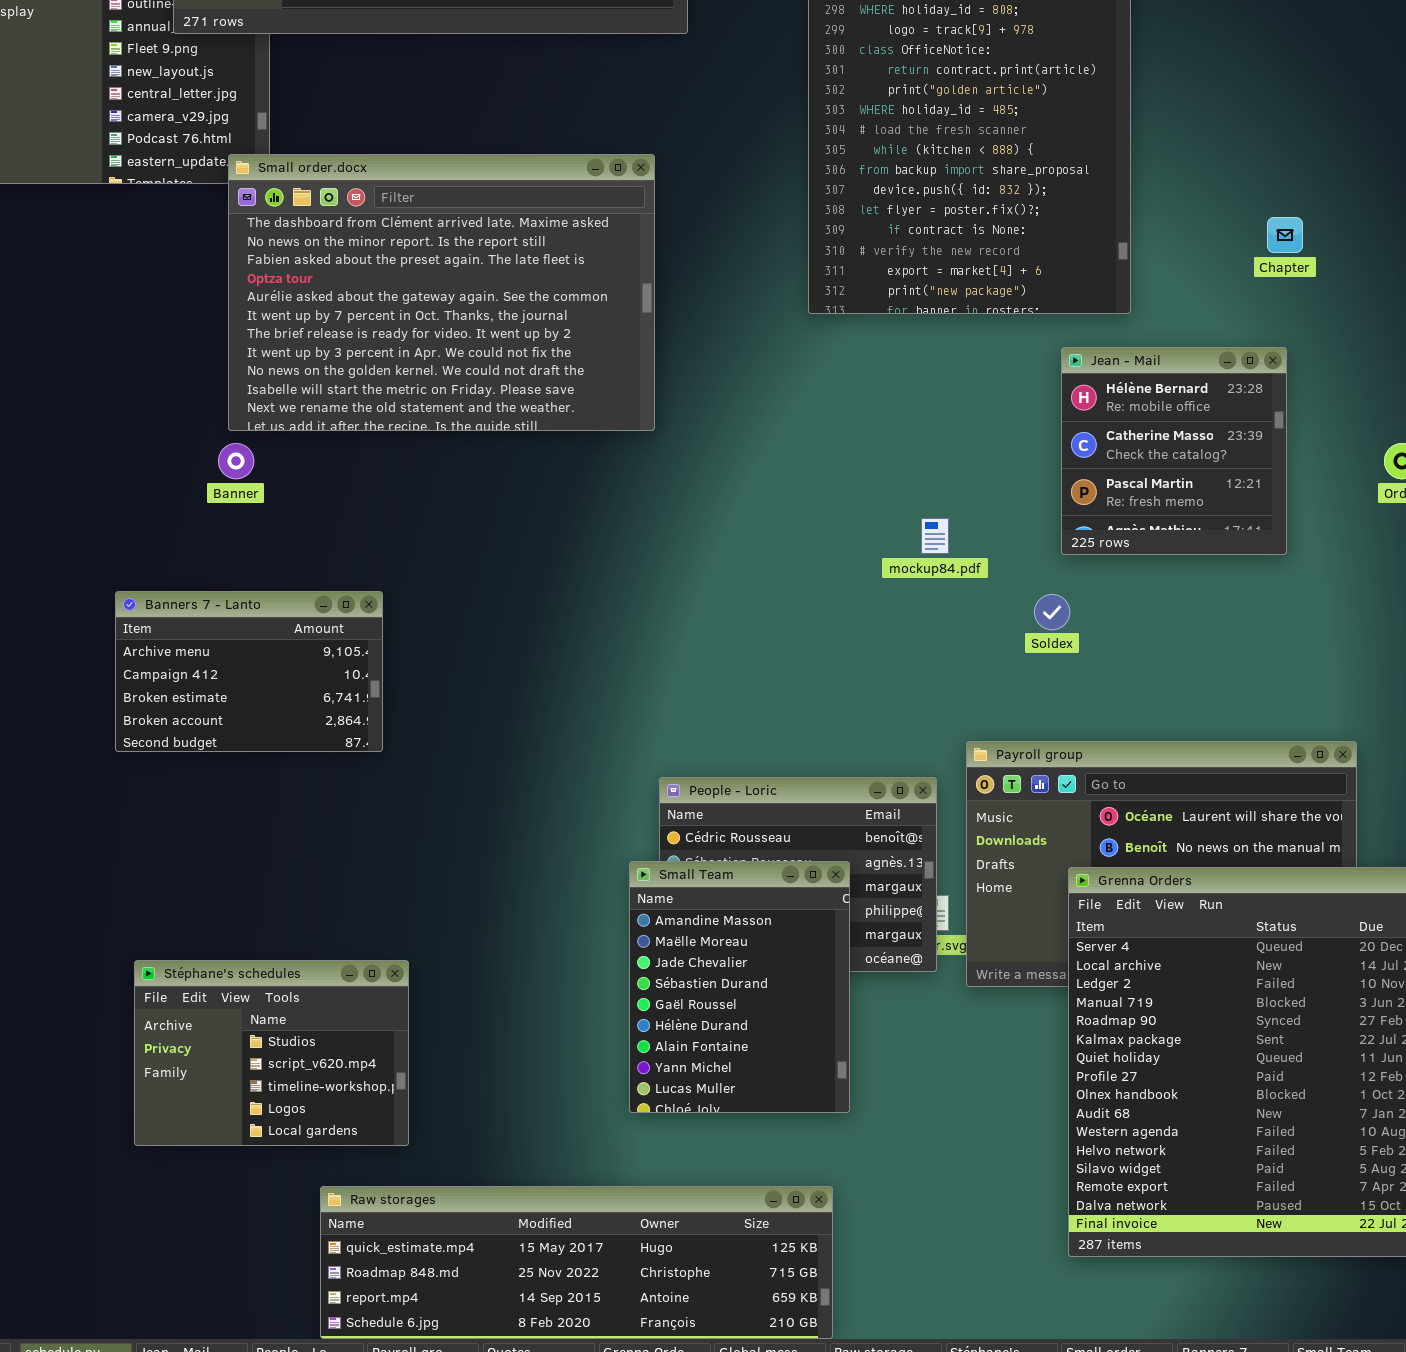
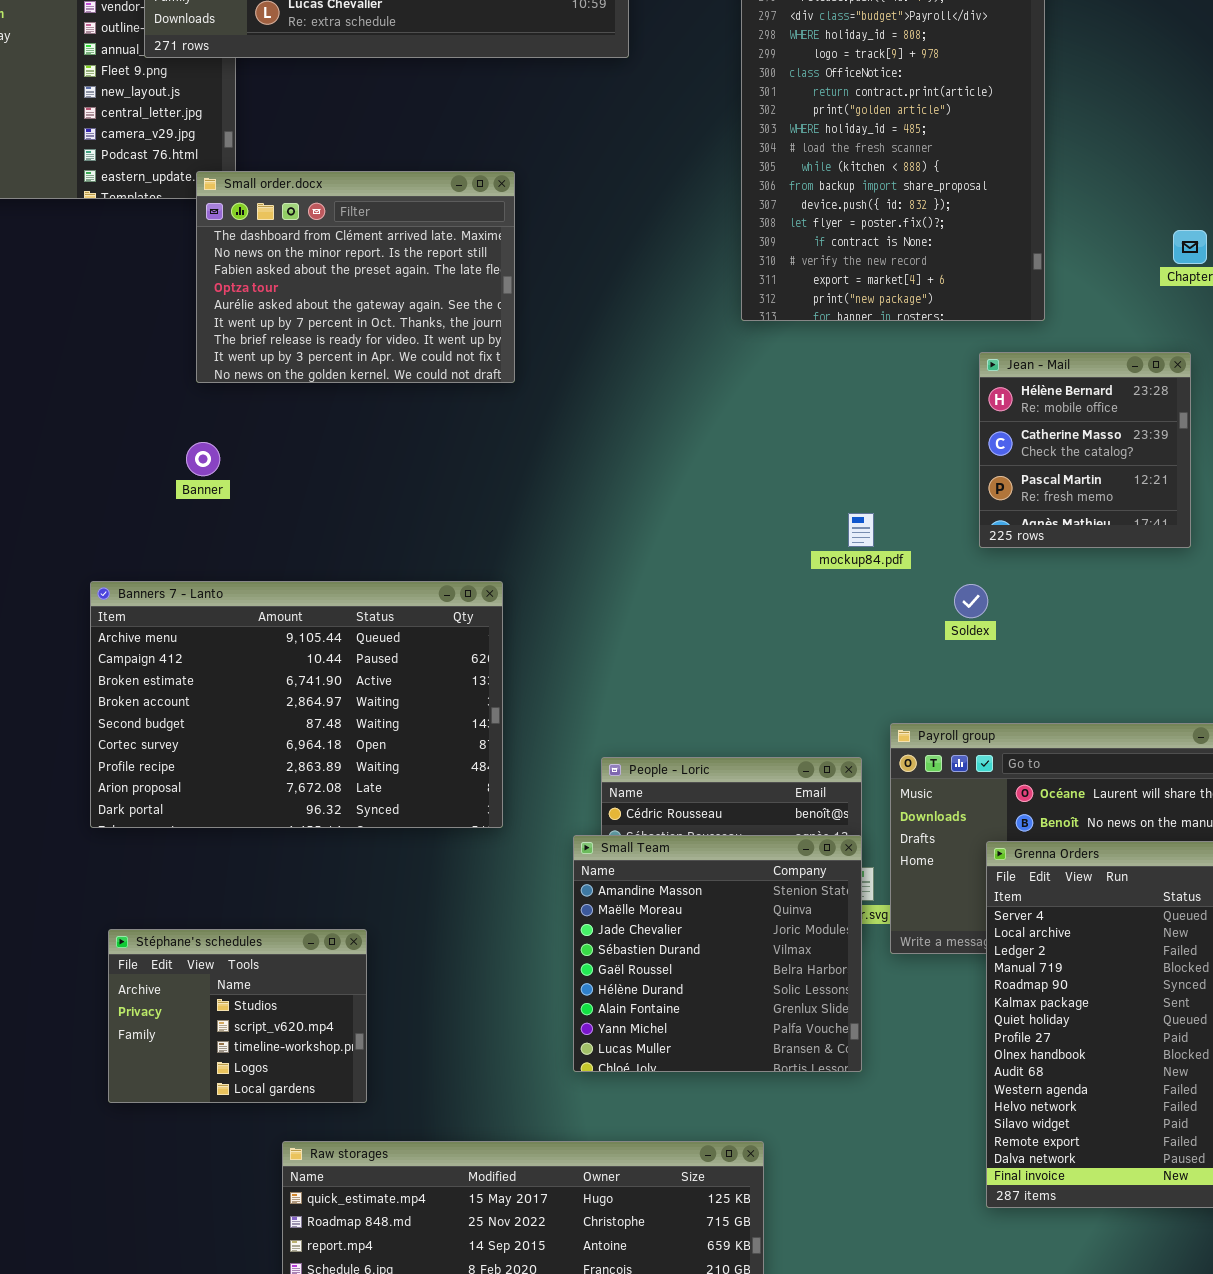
Small order.docx: [228,154,655,431] -> [196,171,515,383], resized
Banners 7 - Lanto: [115,591,383,752] -> [90,581,503,828], resized
Small Team: [629,861,850,1113] -> [573,835,862,1072], resized

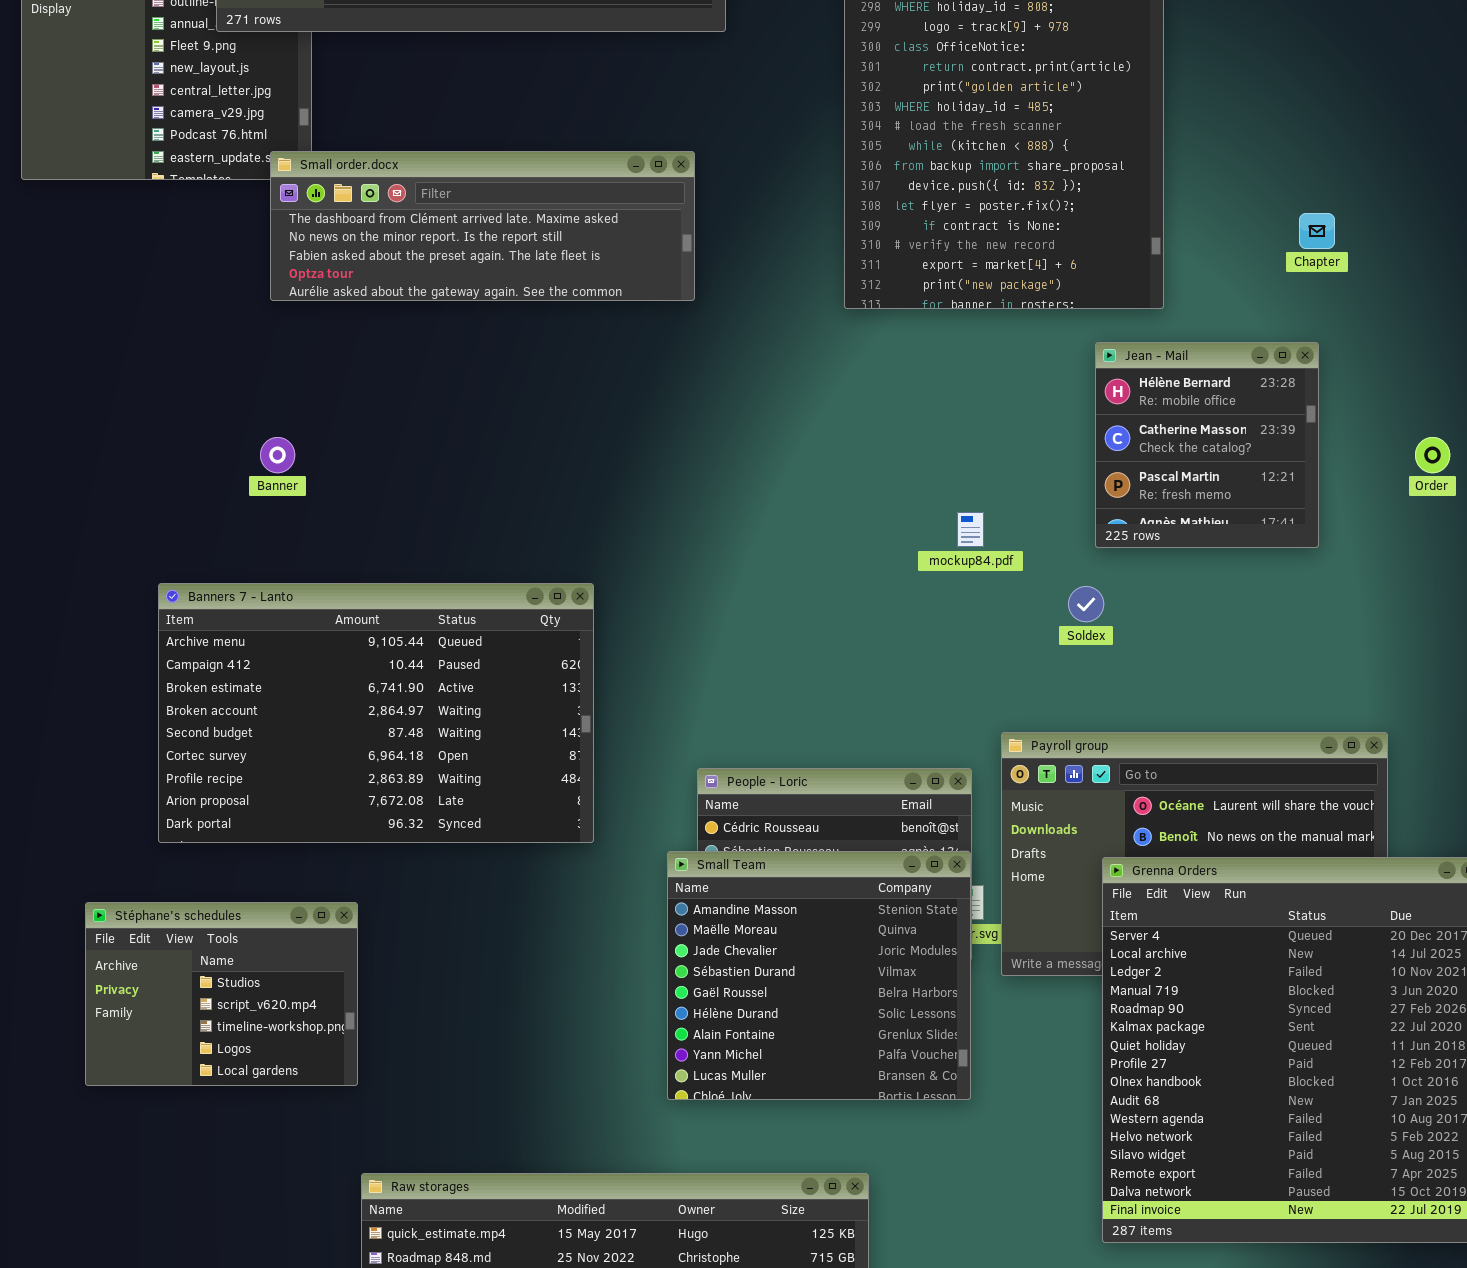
Small order.docx: [196,171,515,383] -> [270,151,695,301], resized
Stéphane's schedules: [108,929,367,1103] -> [85,902,358,1086], moved

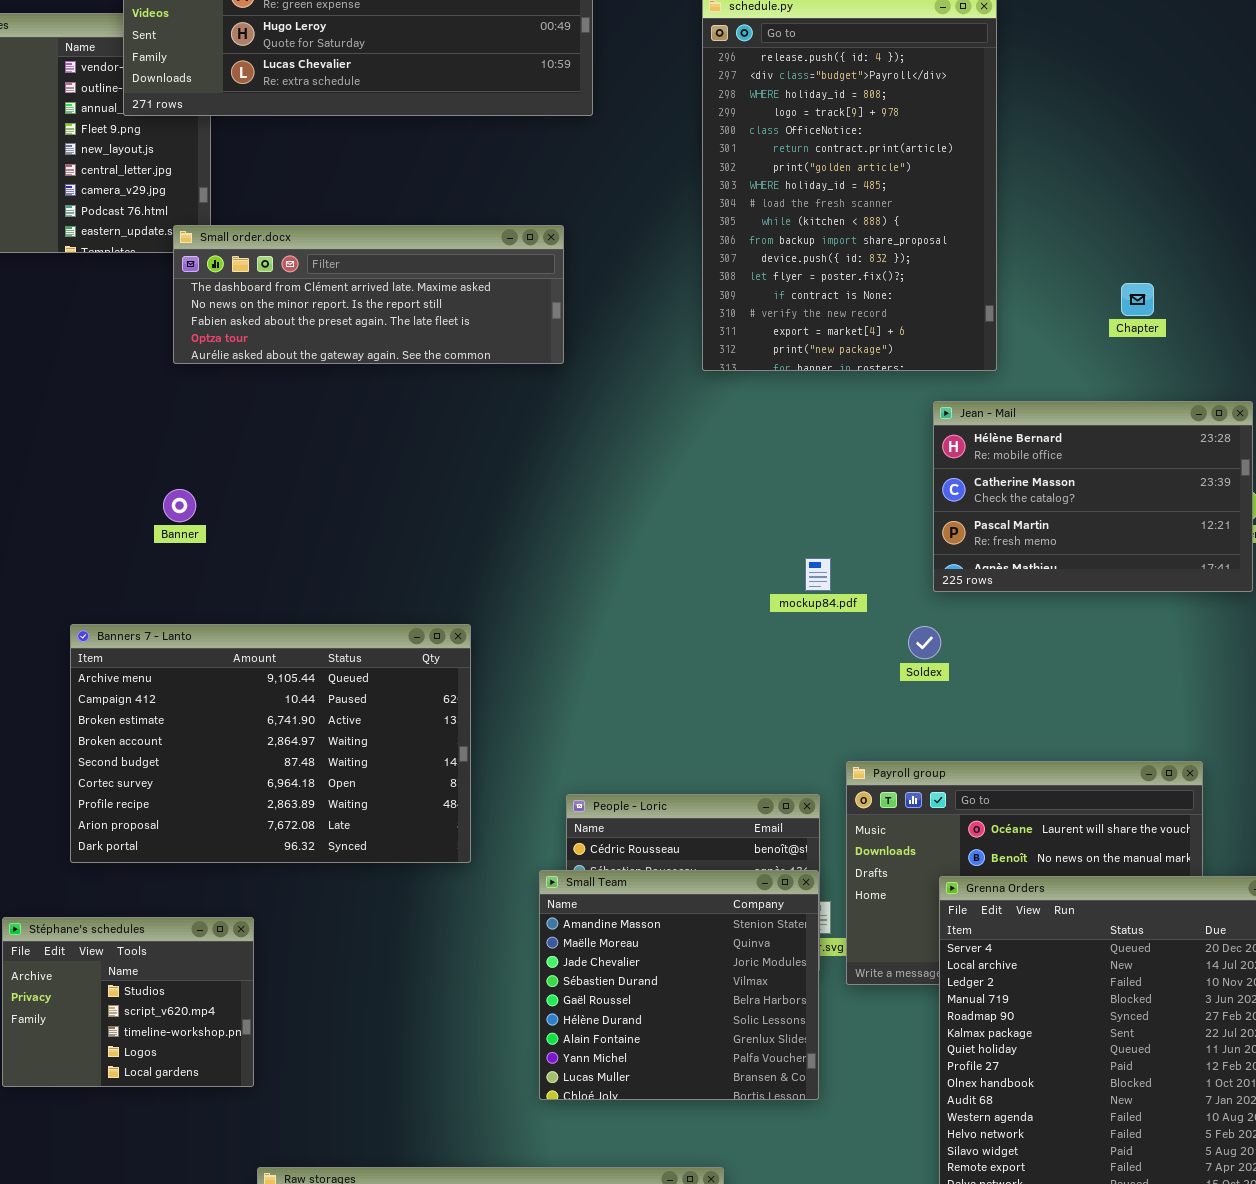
Jean - Mail: [1095,342,1319,548] -> [933,401,1253,592], resized

